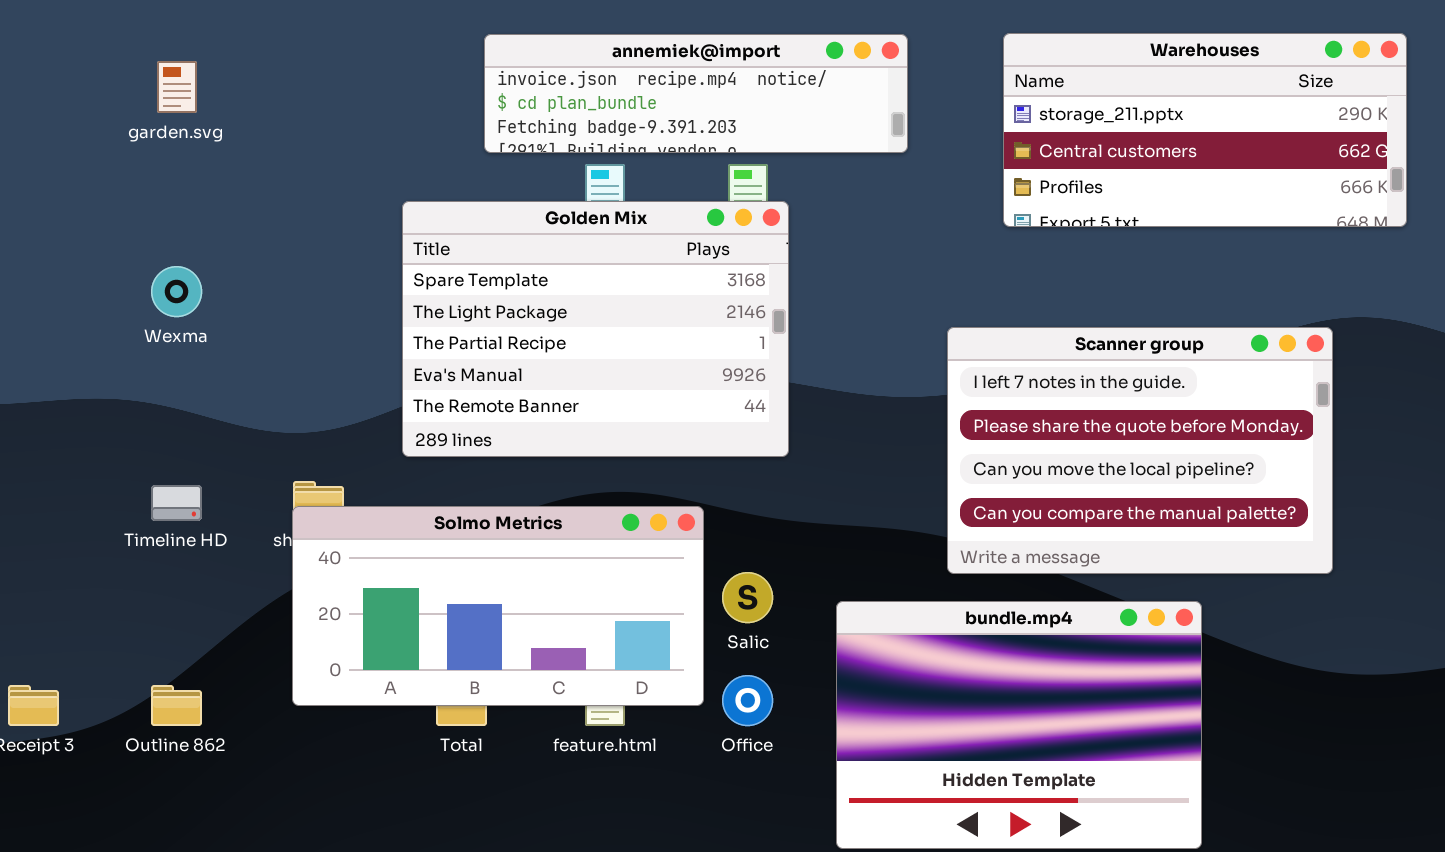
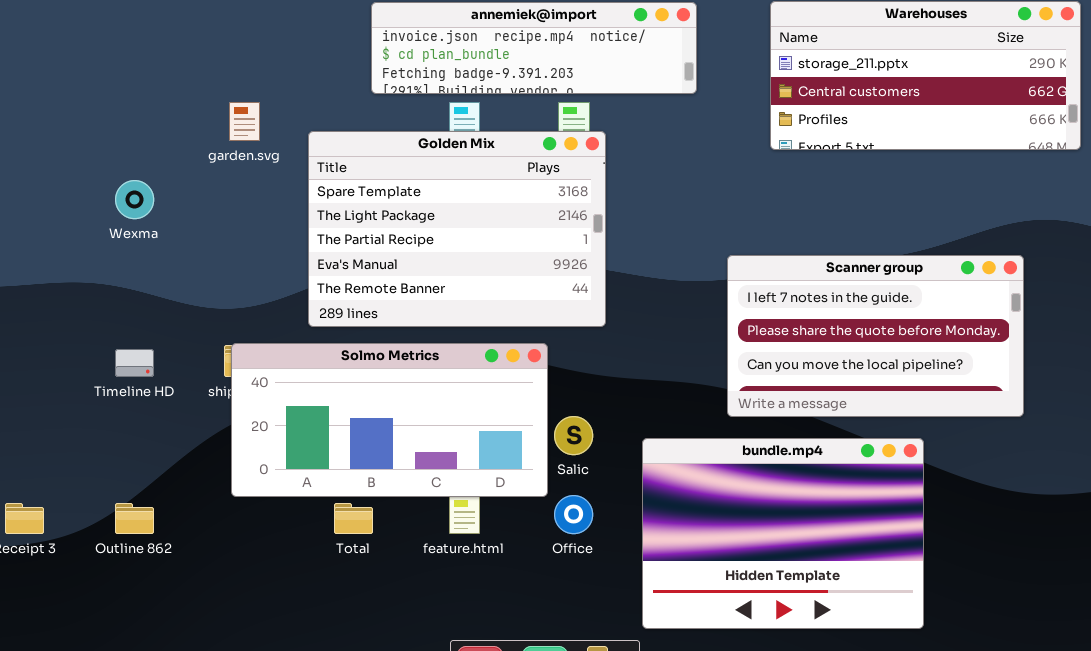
garden.svg: [157,61,197,113] -> [229,102,260,141], moved
Scanner group: [947,327,1333,574] -> [727,255,1024,417], resized
Solmo Metrics: [292,506,704,706] -> [231,343,548,497], moved

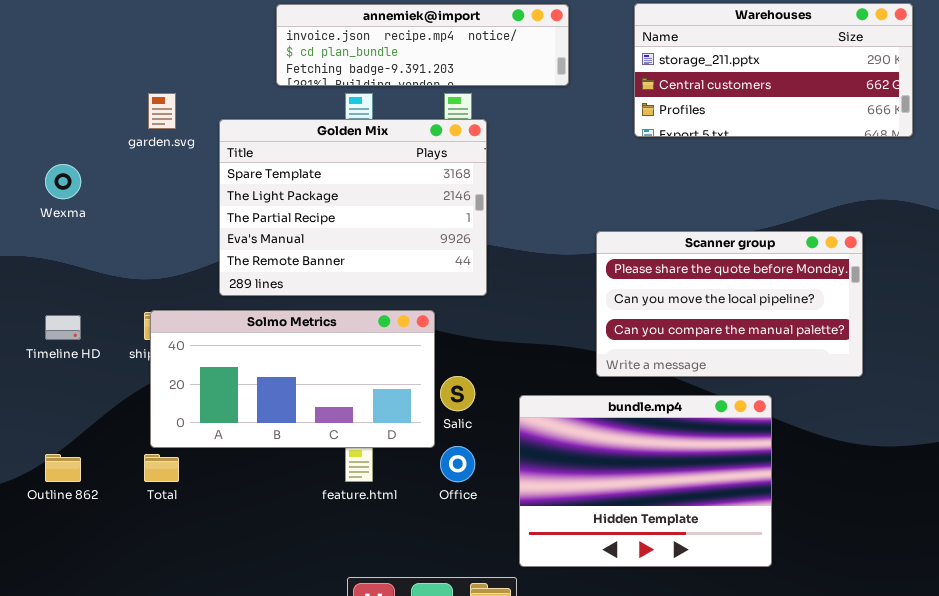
Scanner group: [727,255,1024,417] -> [596,231,863,377], scrolled down 1 row
Total: [334,503,373,534] -> [144,454,179,482], moved

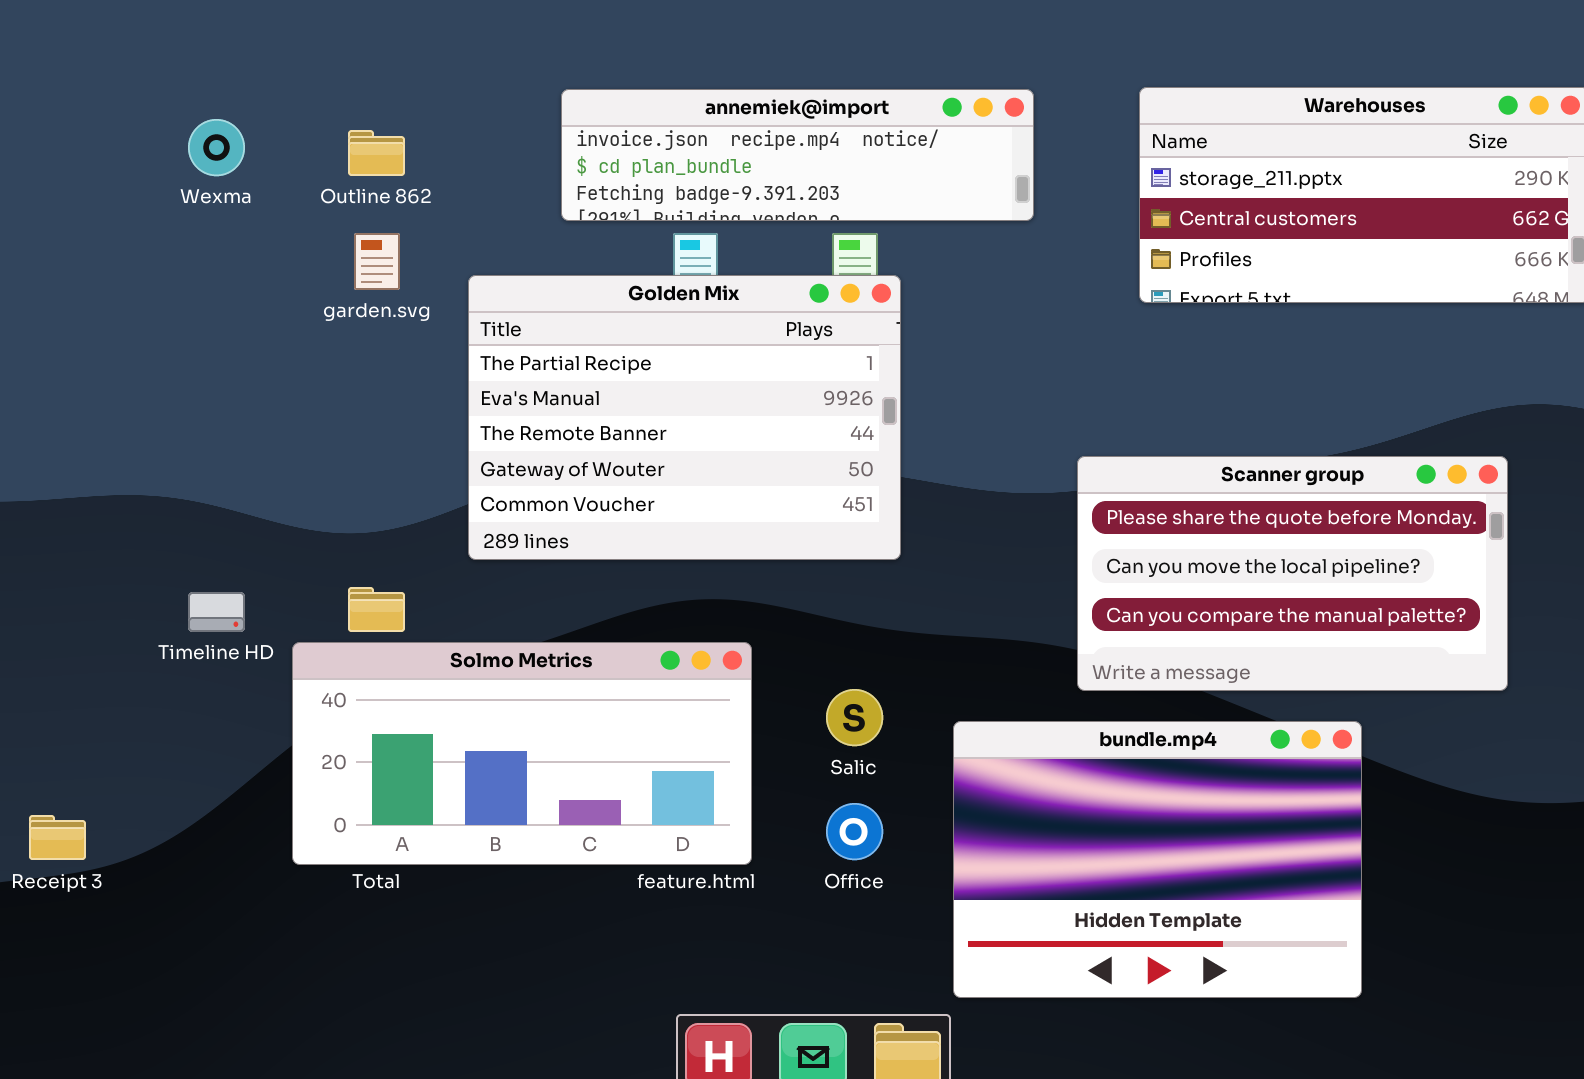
Golden Mix: [219,119,487,296] -> [468,275,901,560], scrolled down 2 rows
Wexma: [45,164,81,199] -> [188,119,245,176], moved
Solmo Metrics: [150,310,435,448] -> [292,642,752,865], moved
Outline 862: [45,454,81,482] -> [348,130,405,176], moved

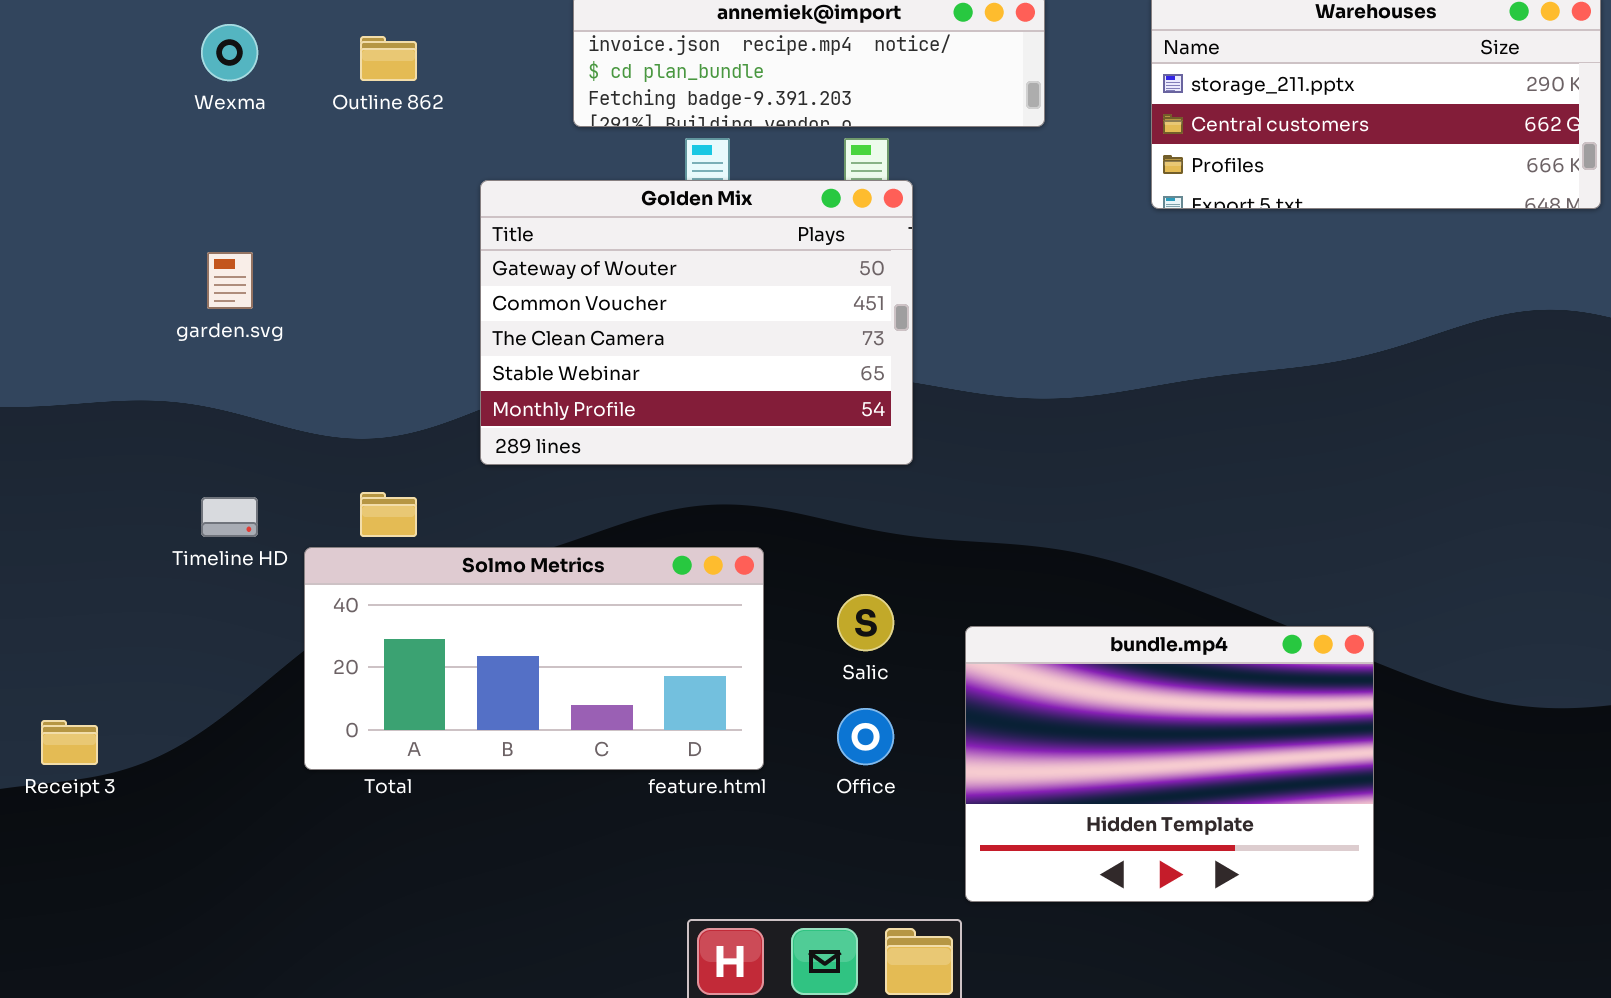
garden.svg: [354,233,400,290] -> [207,252,253,309], moved
Golden Mix: [468,275,901,560] -> [480,180,913,465], scrolled down 3 rows
Scanner group: [1077,456,1508,691] -> none, closed

